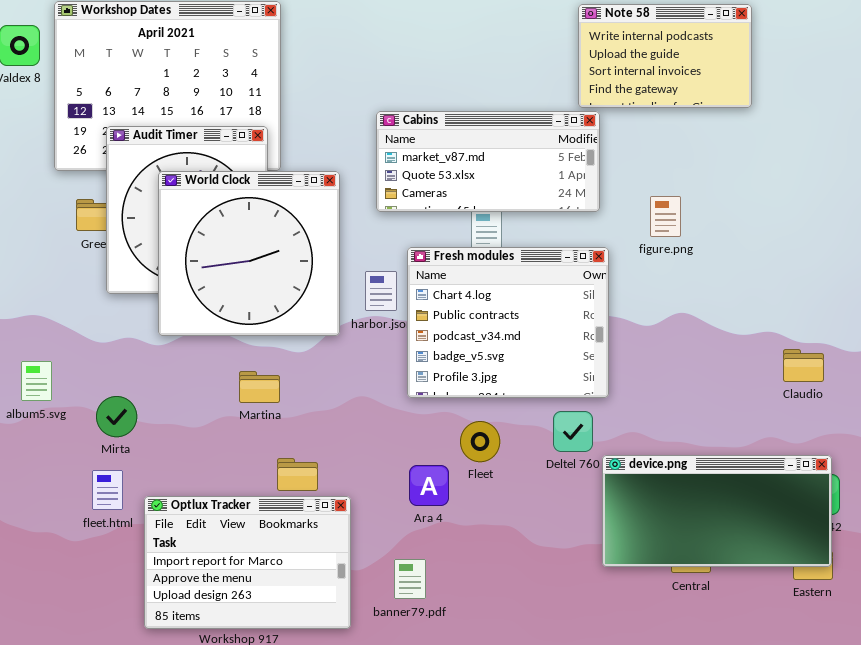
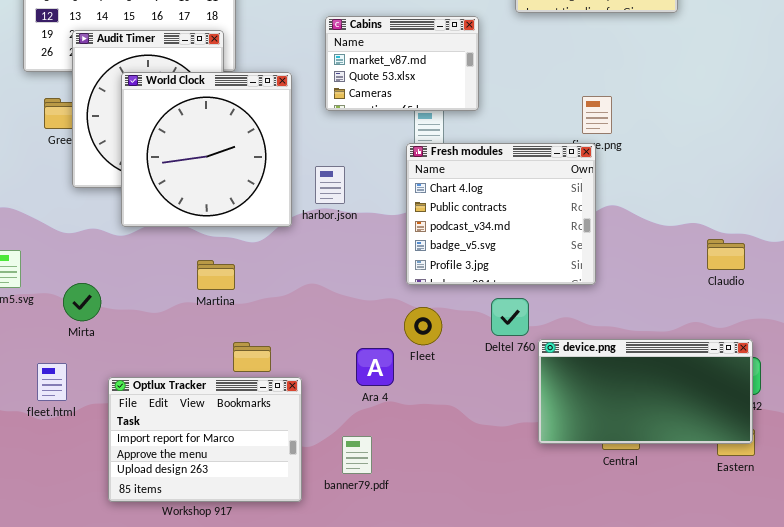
Cabins: [376,111,600,212] -> [325,16,479,111], resized
Fresh modules: [407,247,609,398] -> [406,143,596,285], moved
fleet.html: [92,470,123,510] -> [37,363,67,401], moved

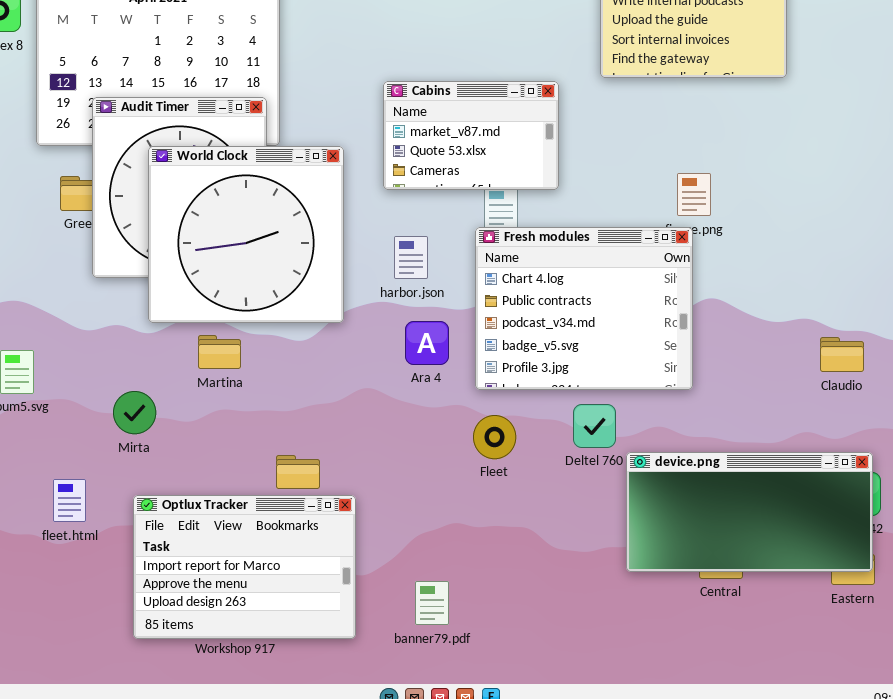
harbor.json: [315,166,345,204] -> [394,236,428,279], moved
Martina: [197,260,235,290] -> [198,335,241,369], moved
Mirta: [63,283,101,321] -> [113,391,156,434], moved
Ara 4: [356,348,394,386] -> [405,321,449,365], moved
banner79.pdf: [342,436,372,474] -> [415,581,449,625], moved

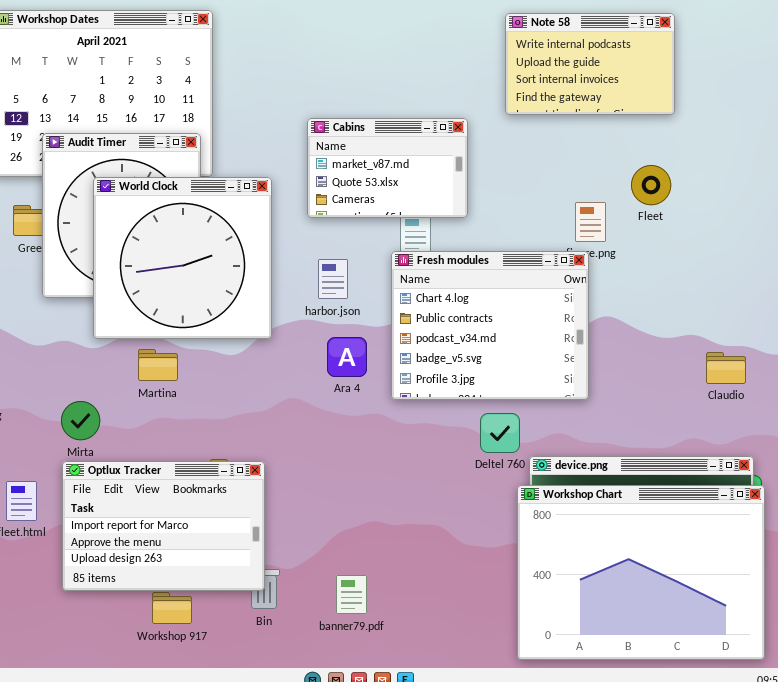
Fleet: [473,415,516,459] -> [631,165,671,205], moved
Workshop Chart: none -> [517,485,765,660], opened
Optlux Tracker: [133,495,356,639] -> [62,461,265,591], moved

